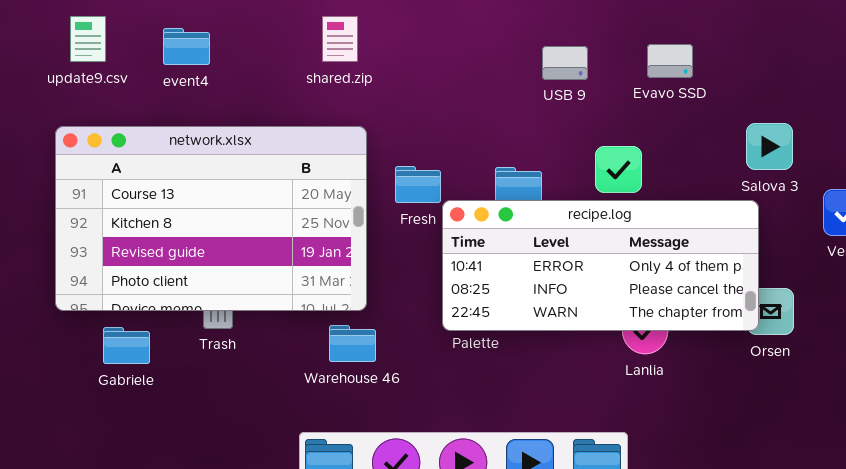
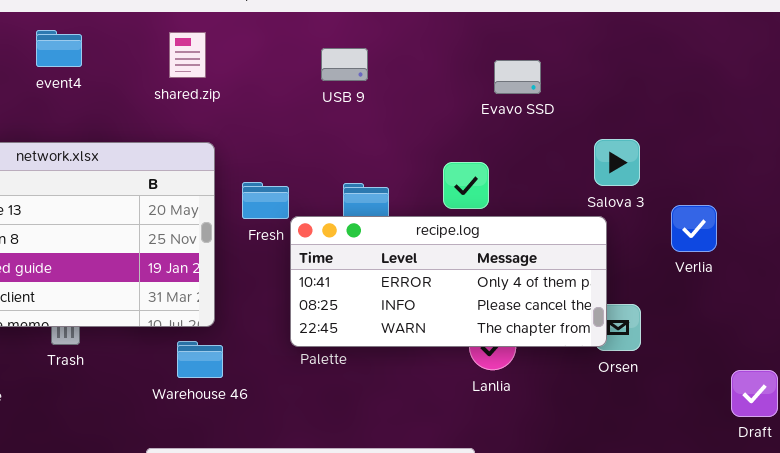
event4: [163,28,210,65] -> [36,30,82,67], moved
USB 9: [542,46,588,80] -> [321,48,368,81], moved

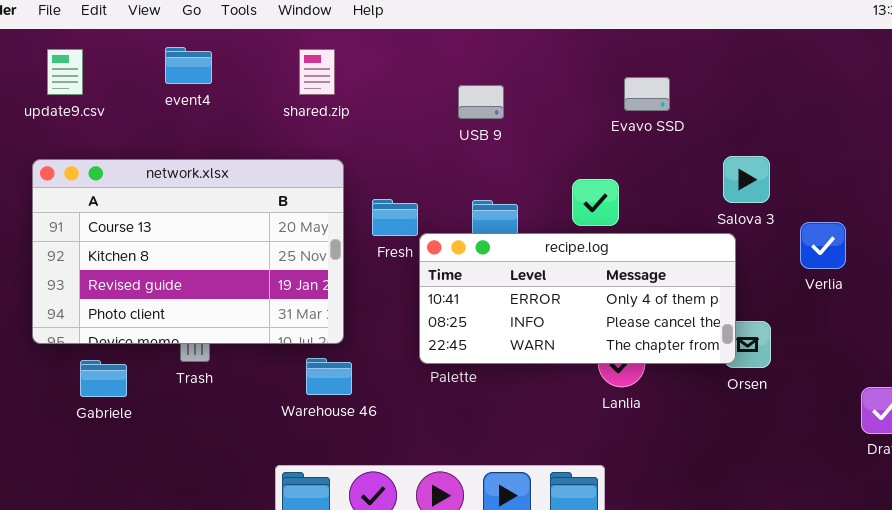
USB 9: [321,48,368,81] -> [458,85,504,119], moved

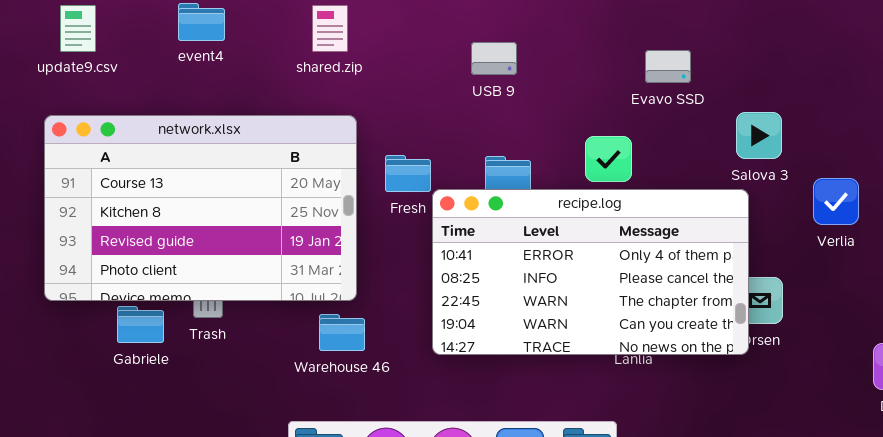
Evavo SSD: [624,77,670,111] -> [645,50,691,83], moved
recipe.log: [419,233,736,364] -> [432,189,749,355], resized
Gabriele: [80,360,127,397] -> [117,306,164,343], moved

